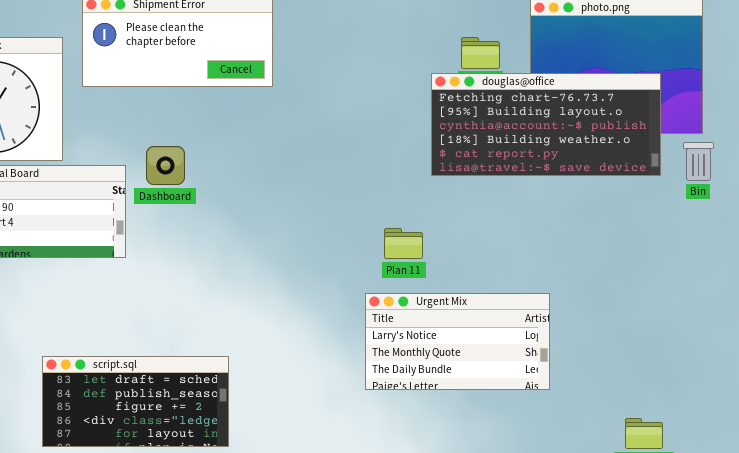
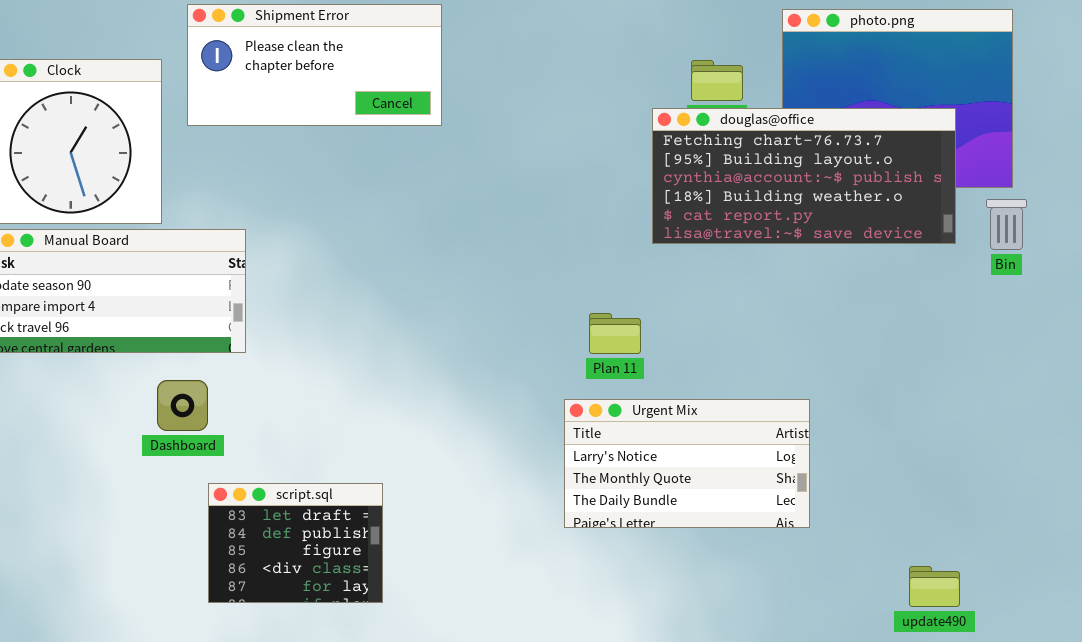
Dashboard: [146,146,185,185] -> [157,380,208,431], moved
script.sql: [42,356,229,447] -> [208,483,383,603], resized

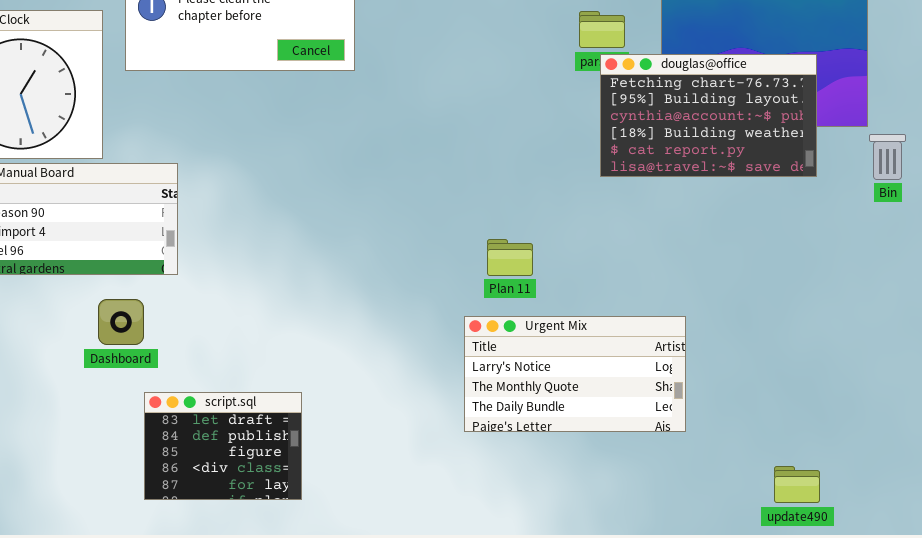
douglas@office: [652,108,956,244] -> [600,54,817,177], resized
Bin: [986,199,1027,250] -> [869,134,906,180], moved

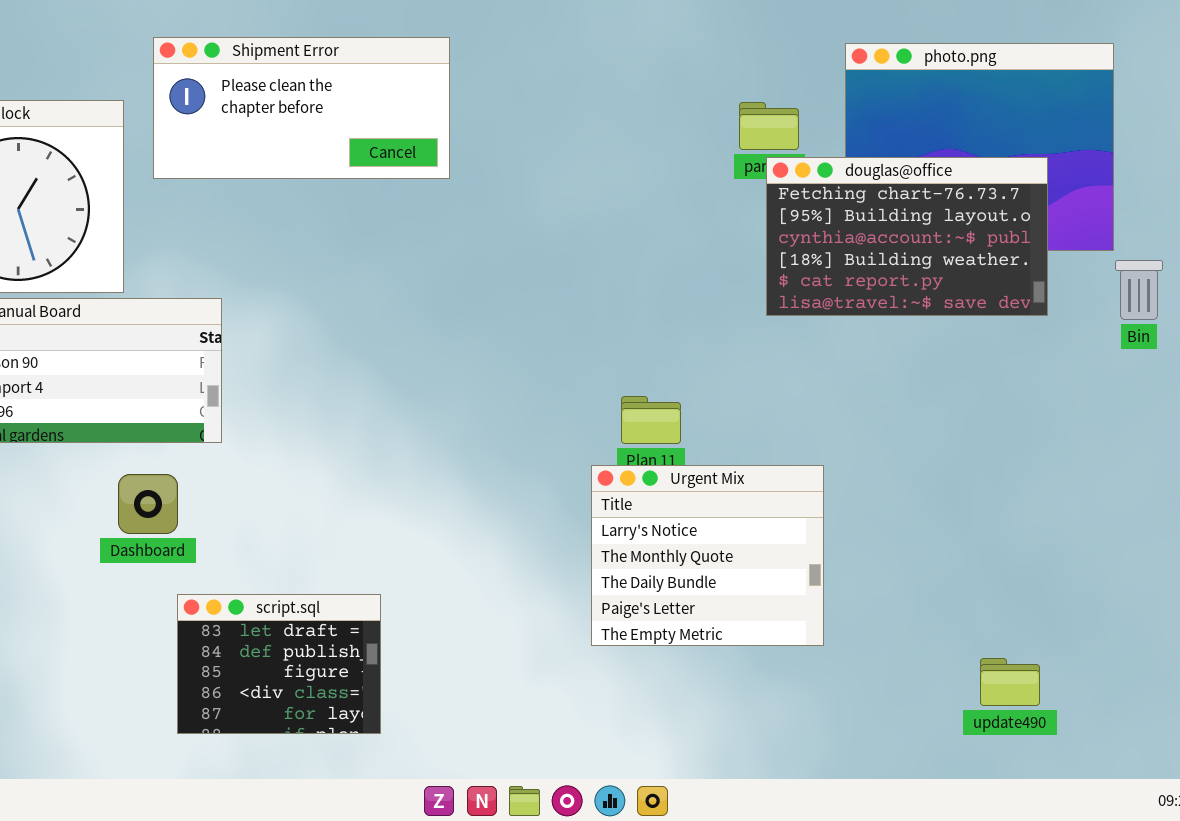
Urgent Mix: [464,316,686,432] -> [591,465,824,646], resized
update490: [774,466,820,503] -> [980,658,1040,706], moved

